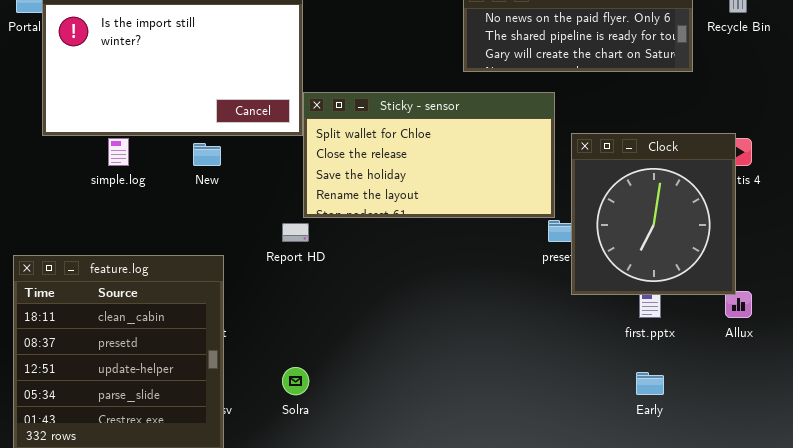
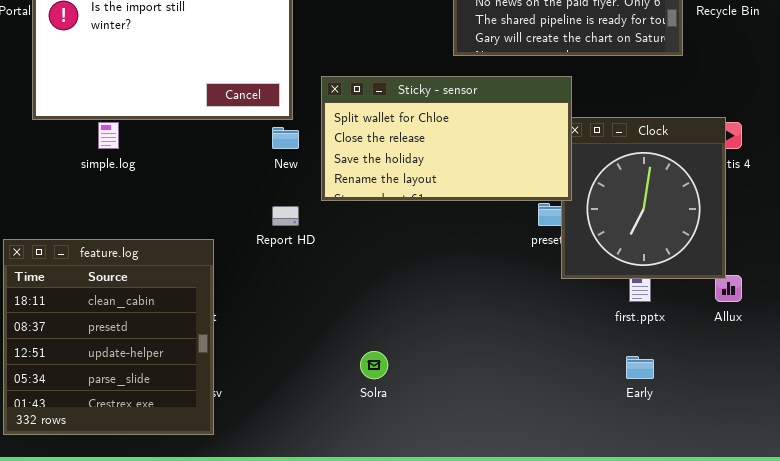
Sticky - sensor: [303,92,555,218] -> [321,76,572,201], moved
New: [193,143,221,166] -> [272,127,299,149], moved
Solra: [282,367,309,395] -> [360,351,388,379], moved

